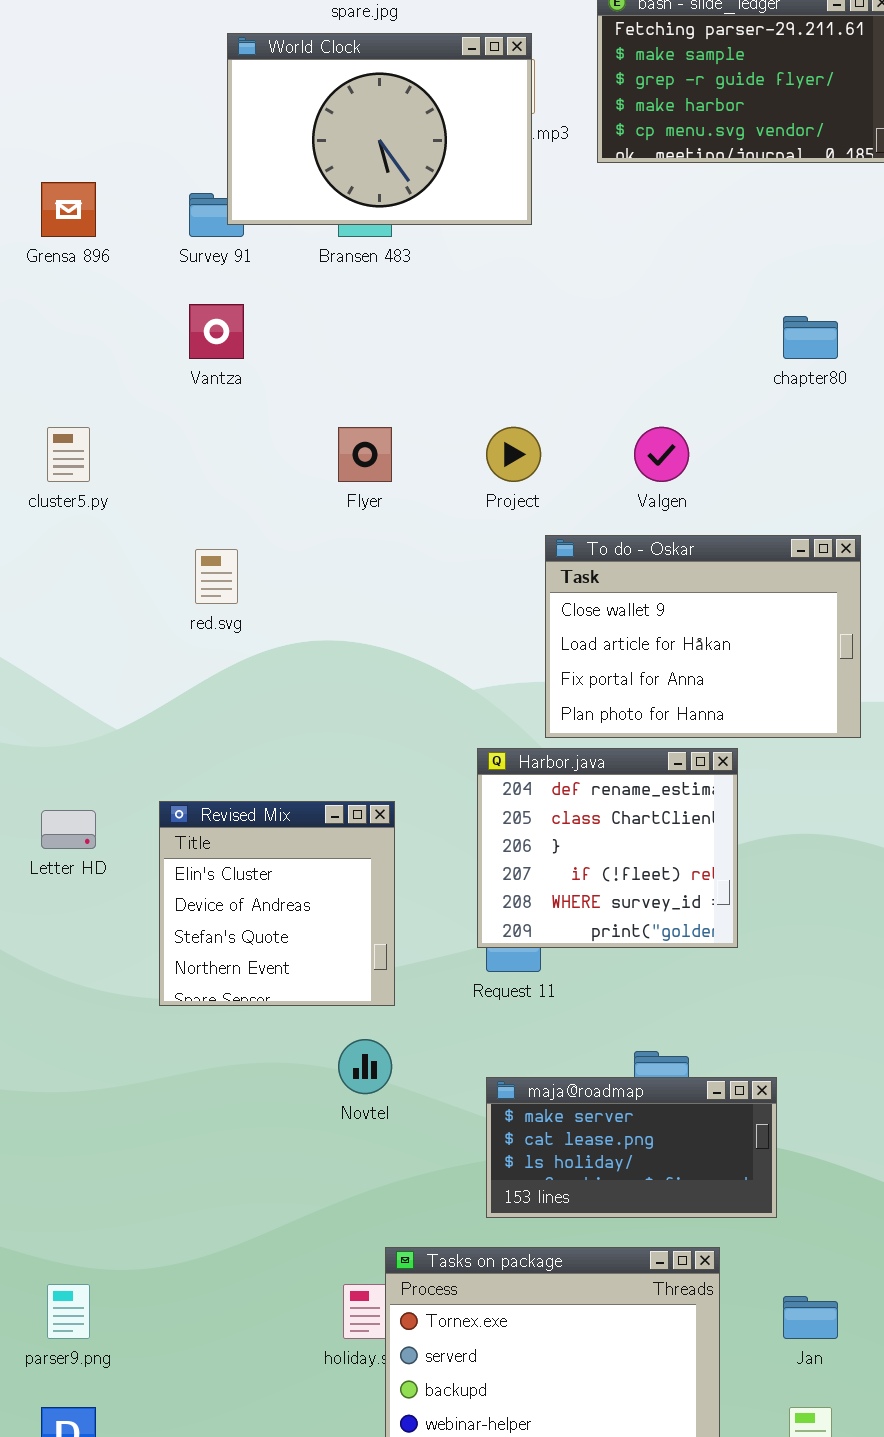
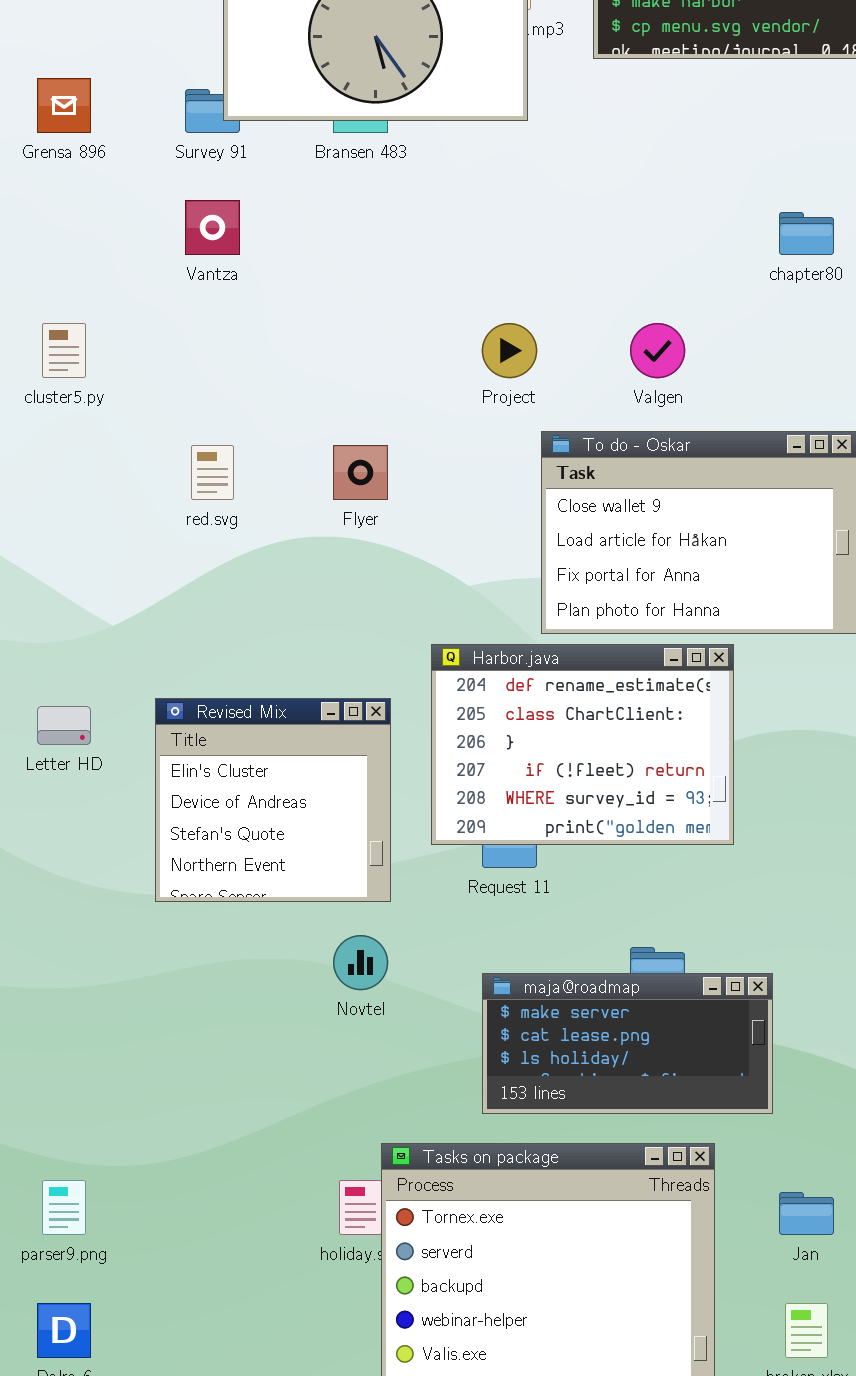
Flyer: [338,427,392,482] -> [333,445,388,500], moved
Harbor.java: [477,748,738,948] -> [431,644,734,845], resized

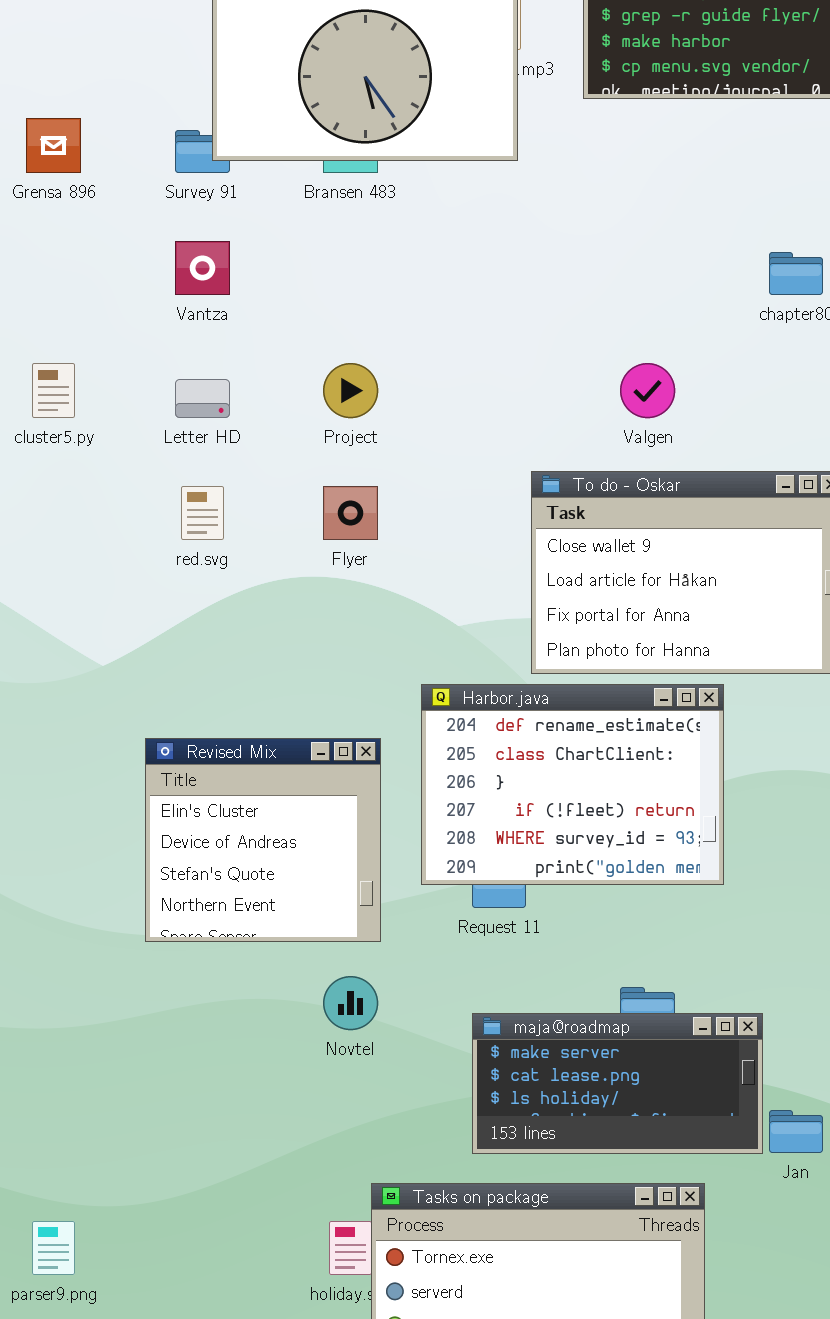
Project: [482,323,537,378] -> [323,363,378,418], moved
Letter HD: [37,706,91,745] -> [175,379,230,418], moved
Jan: [779,1192,834,1235] -> [769,1110,823,1153], moved

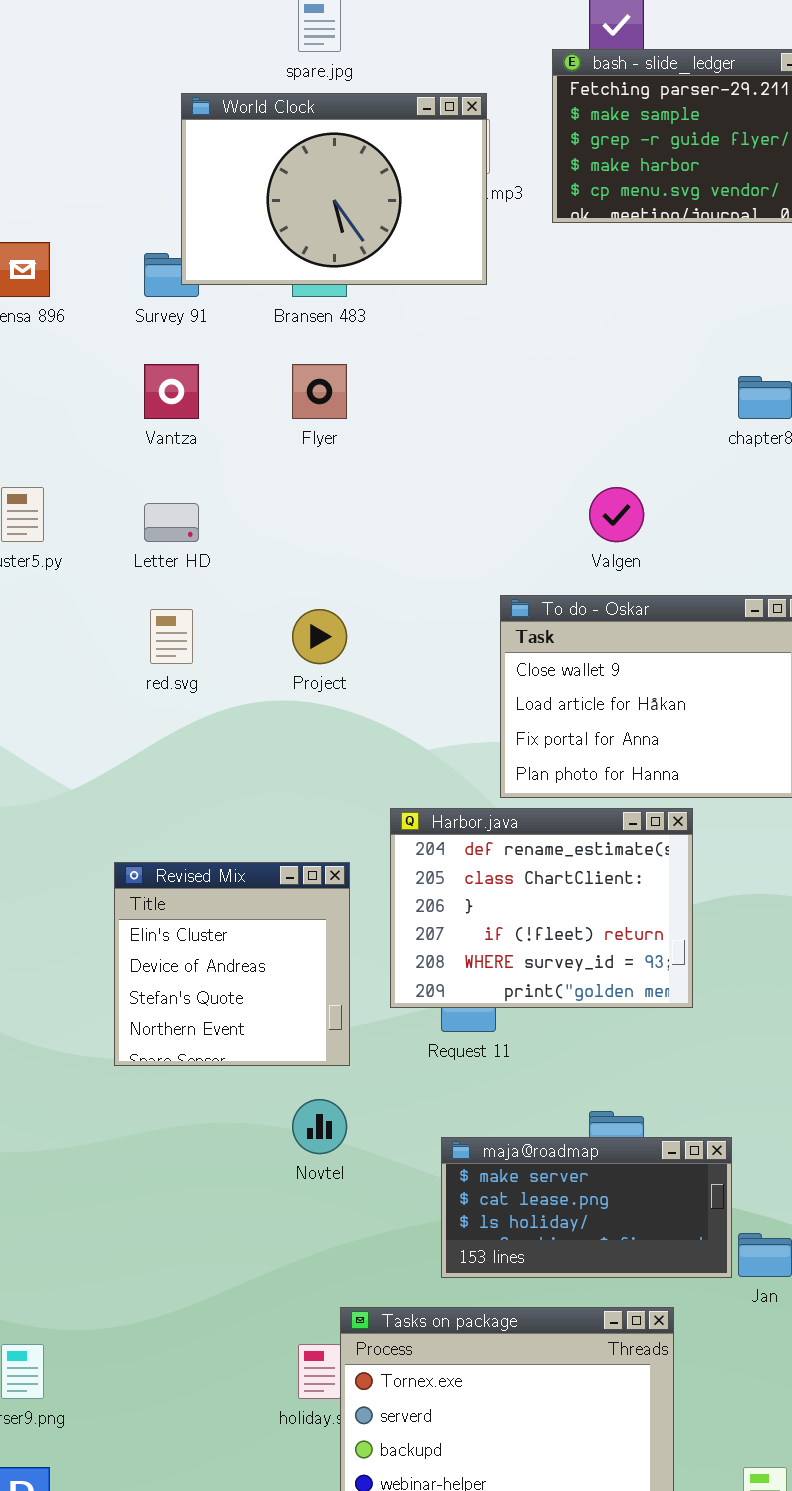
Project: [323,363,378,418] -> [292,609,347,664], moved
Flyer: [323,486,378,540] -> [292,364,347,419], moved

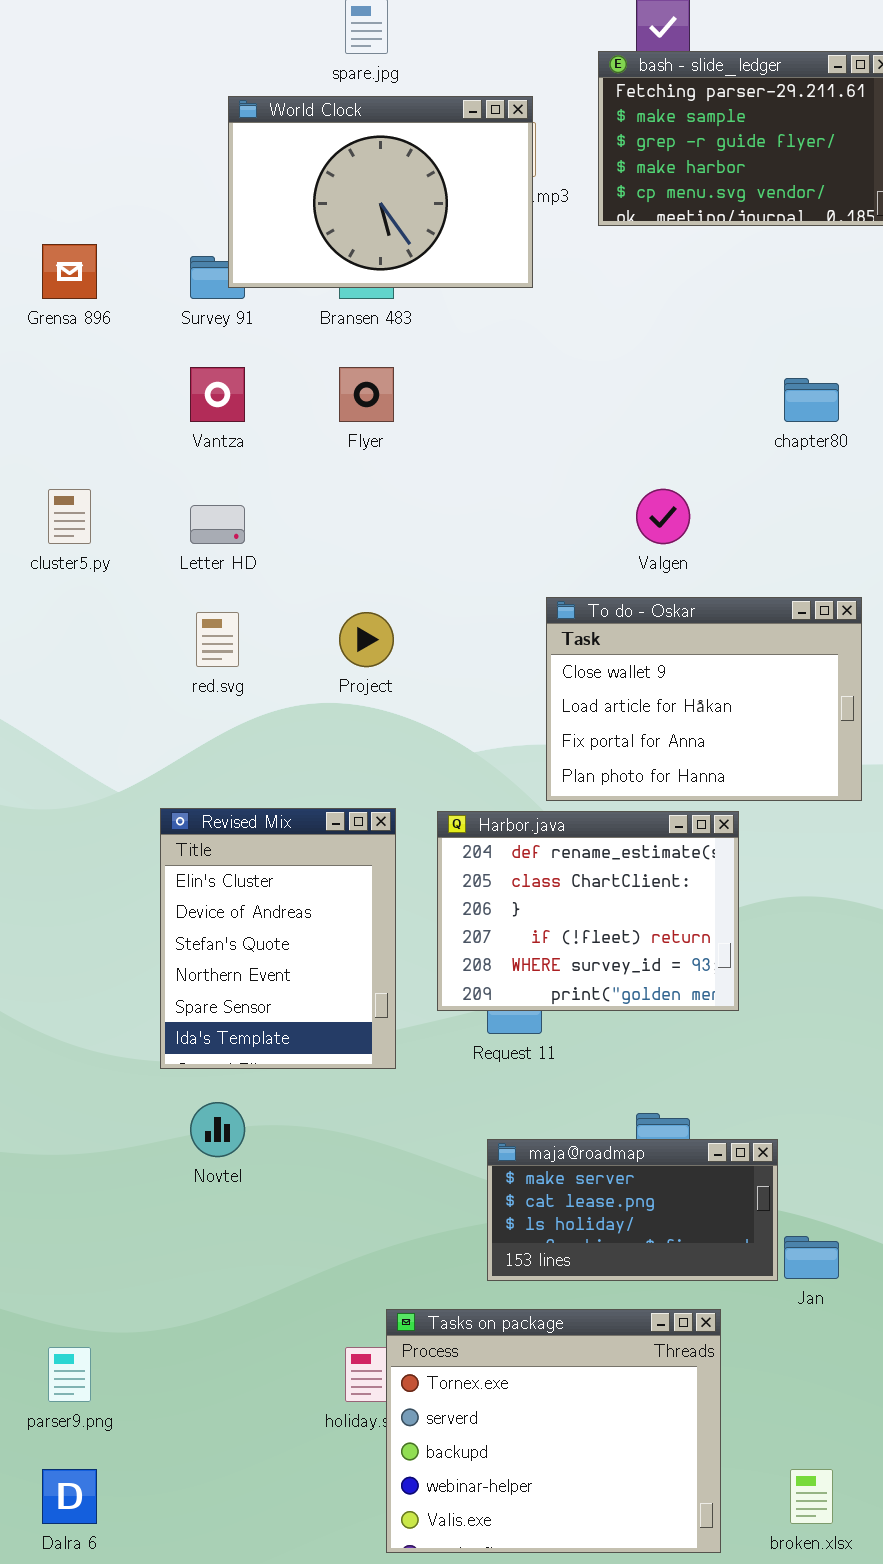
Revised Mix: [114,862,350,1066] -> [160,808,396,1069], resized
Novtel: [292,1099,347,1154] -> [190,1102,245,1157], moved

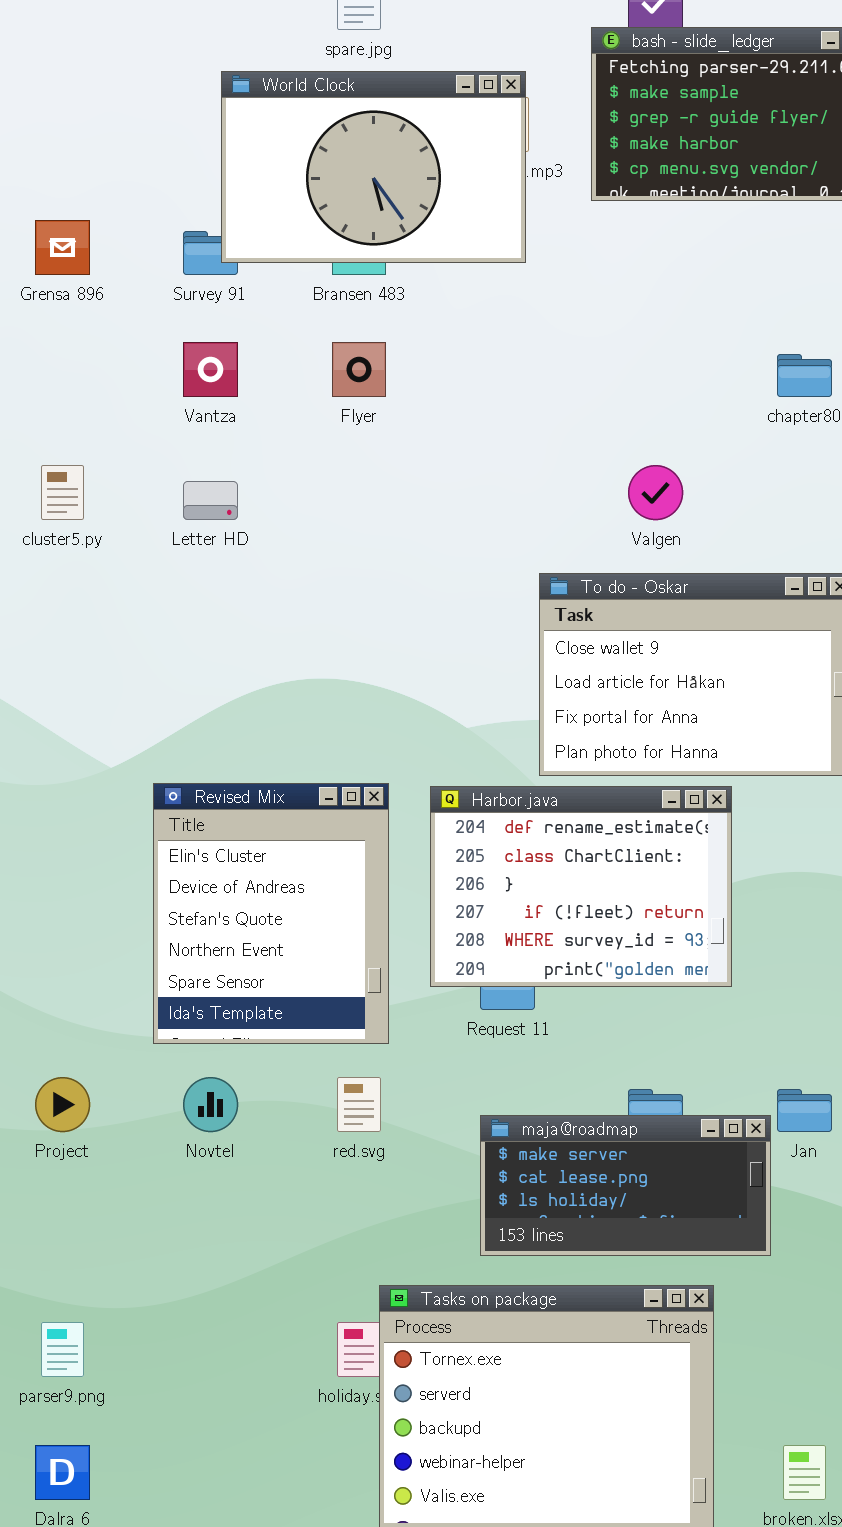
red.svg: [196,612,239,667] -> [337,1077,381,1132], moved
Project: [339,612,394,667] -> [35,1077,90,1132], moved
Jan: [784,1236,839,1279] -> [777,1089,832,1132], moved

